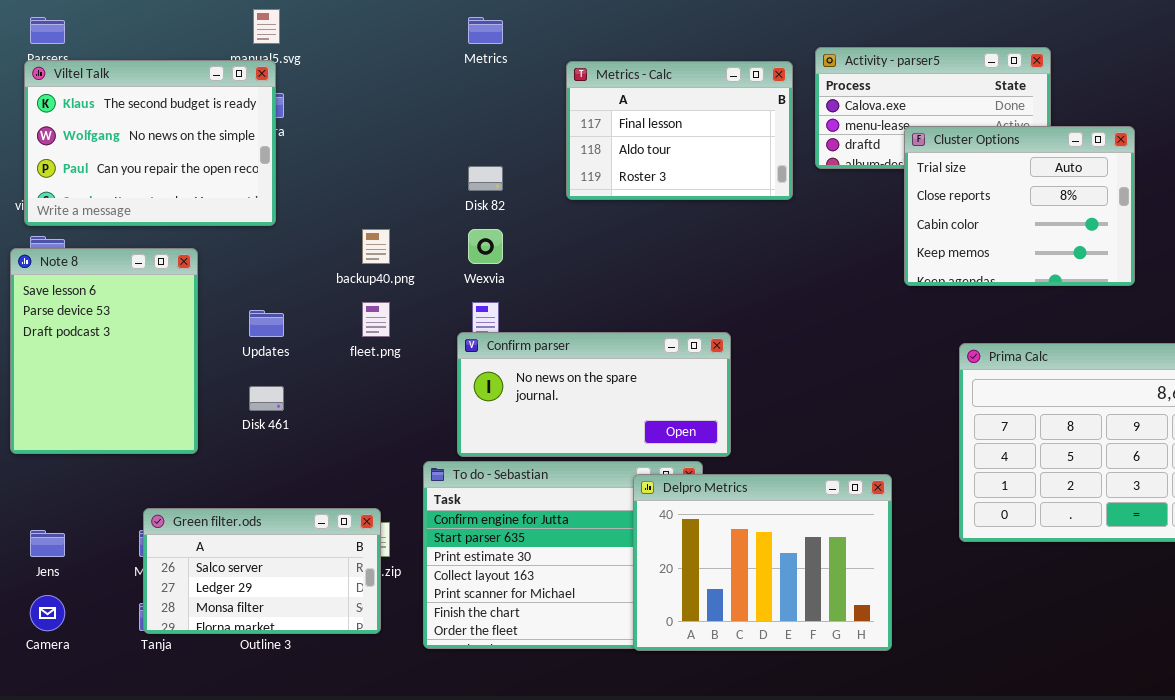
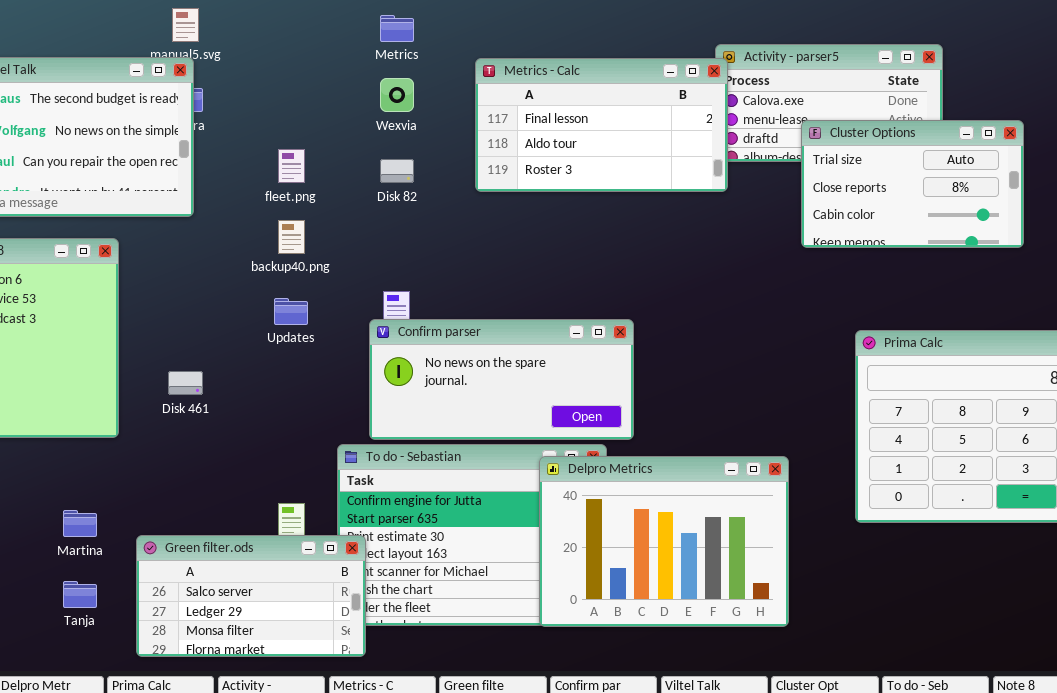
Metrics - Calc: [566,61,793,200] -> [475,58,728,192], resized
Cluster Options: [904,126,1135,286] -> [801,120,1024,248], resized
Wexvia: [468,229,503,264] -> [380,78,414,112], moved
fleet.png: [362,302,390,337] -> [278,149,305,183], moved
Updates: [249,310,284,337] -> [274,298,308,325], moved
Green filter.ods: [143,508,381,634] -> [136,535,366,657], moved

